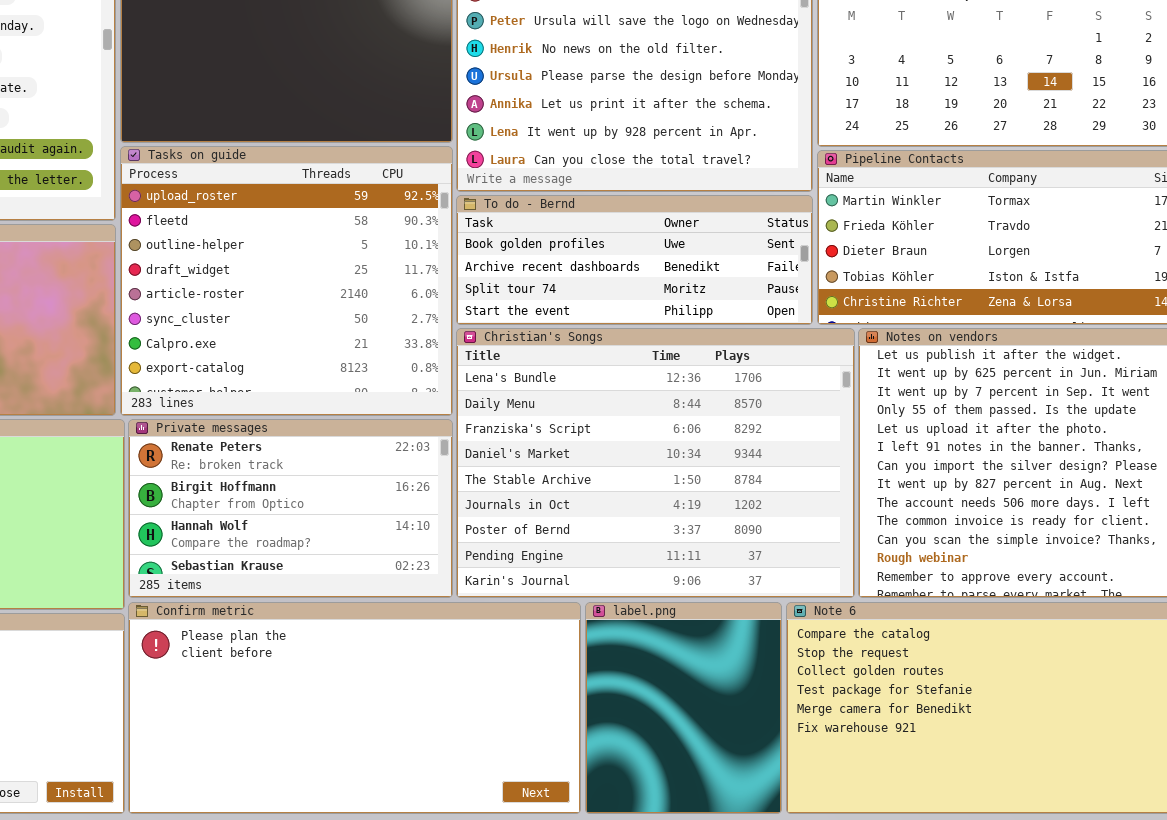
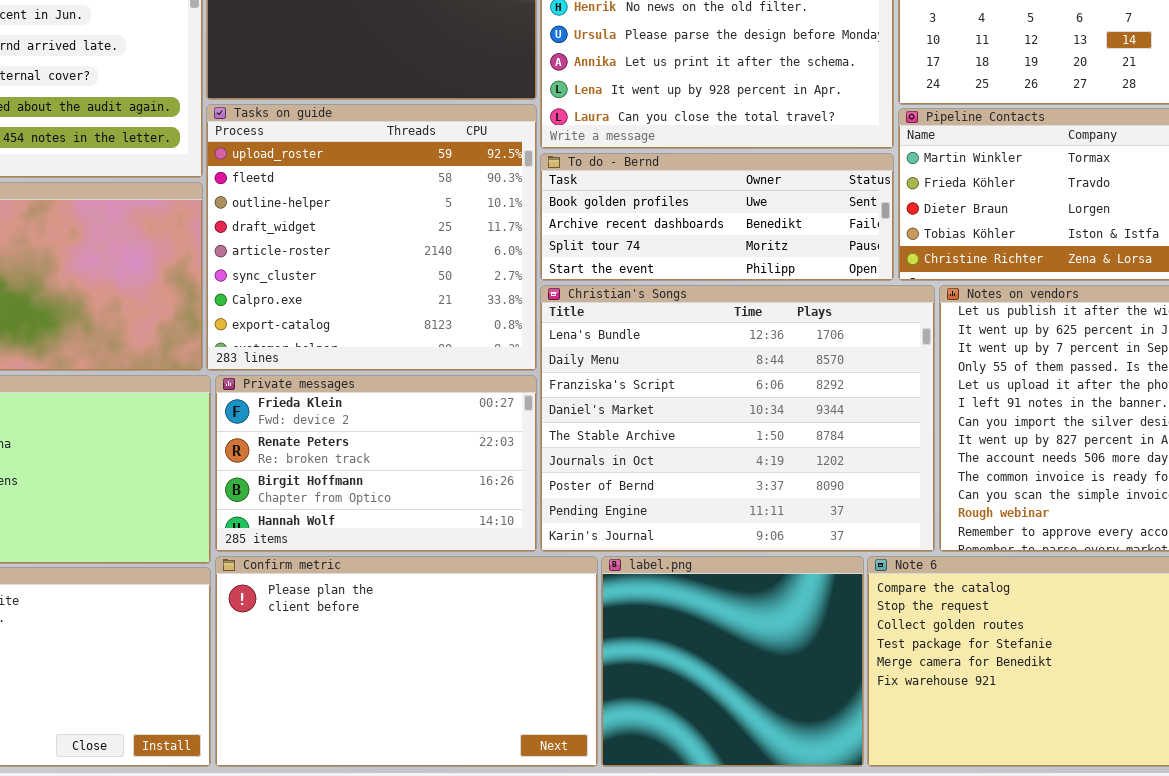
Private messages: [128,419,453,598] -> [215,375,537,552], scrolled up 1 row
Confirm metric: [128,602,581,814] -> [215,556,598,767], resized
label.png: [585,602,782,814] -> [601,556,864,767], resized

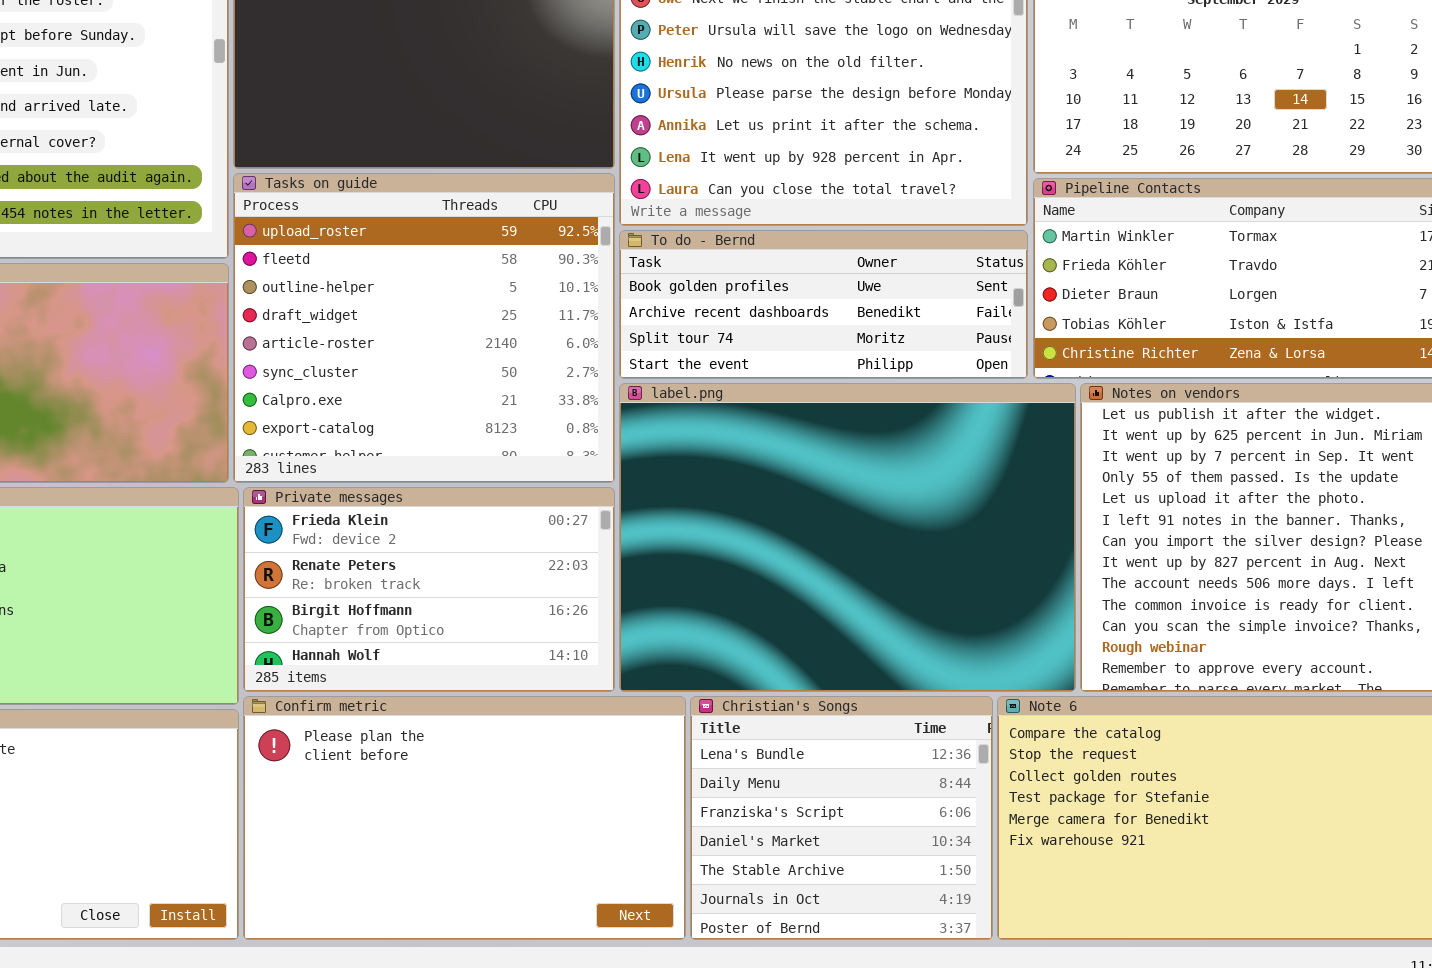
Christian's Songs: [540,285,935,552] -> [690,696,993,940], moved, resized
label.png: [601,556,864,767] -> [619,383,1076,692], moved, resized

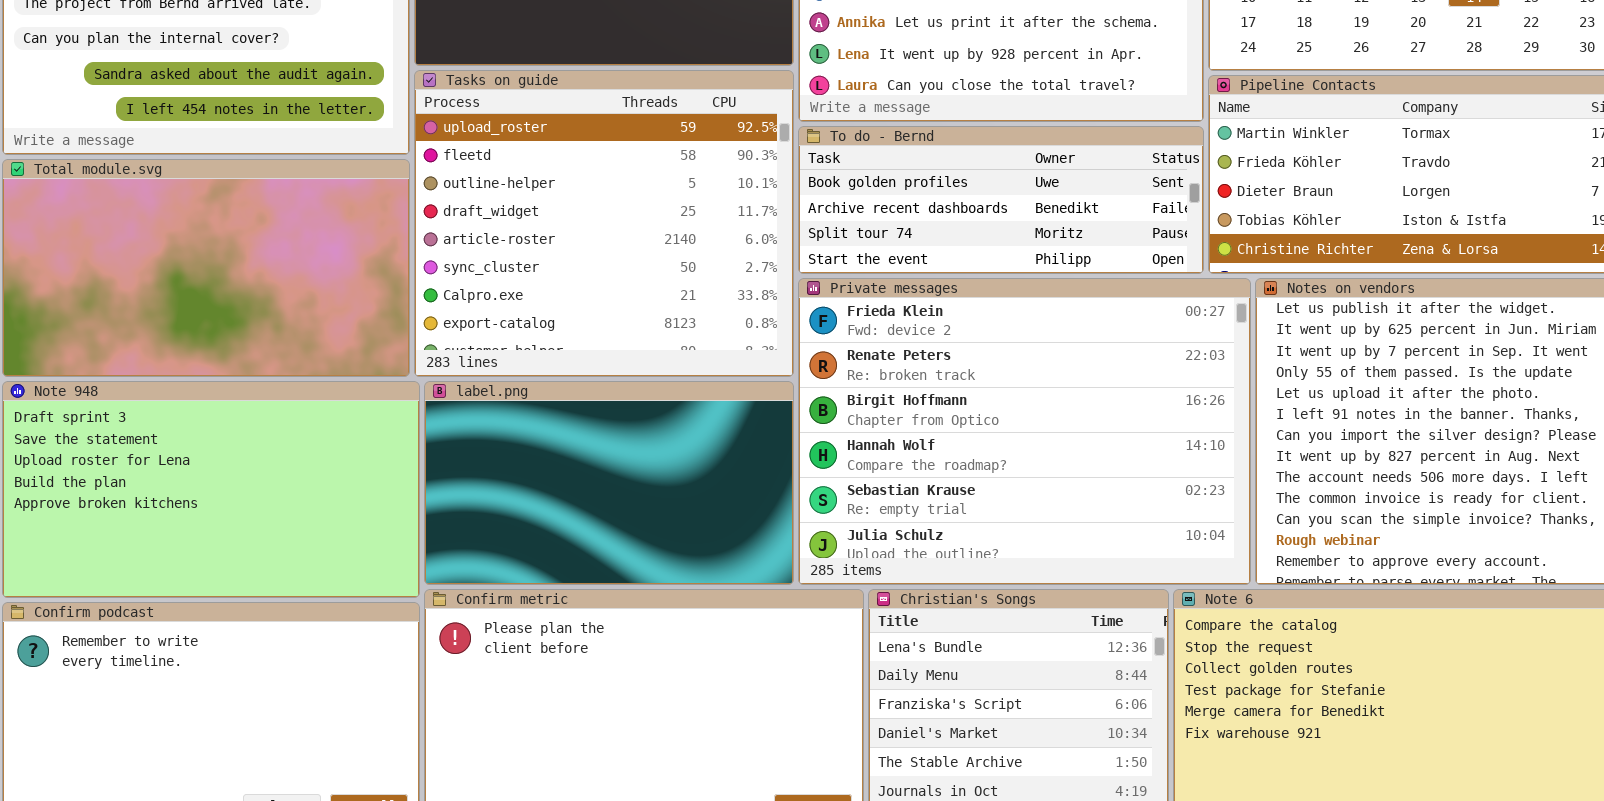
label.png: [619,383,1076,692] -> [424,381,794,585], moved, resized
Private messages: [243,487,615,692] -> [798,278,1251,585], moved, resized

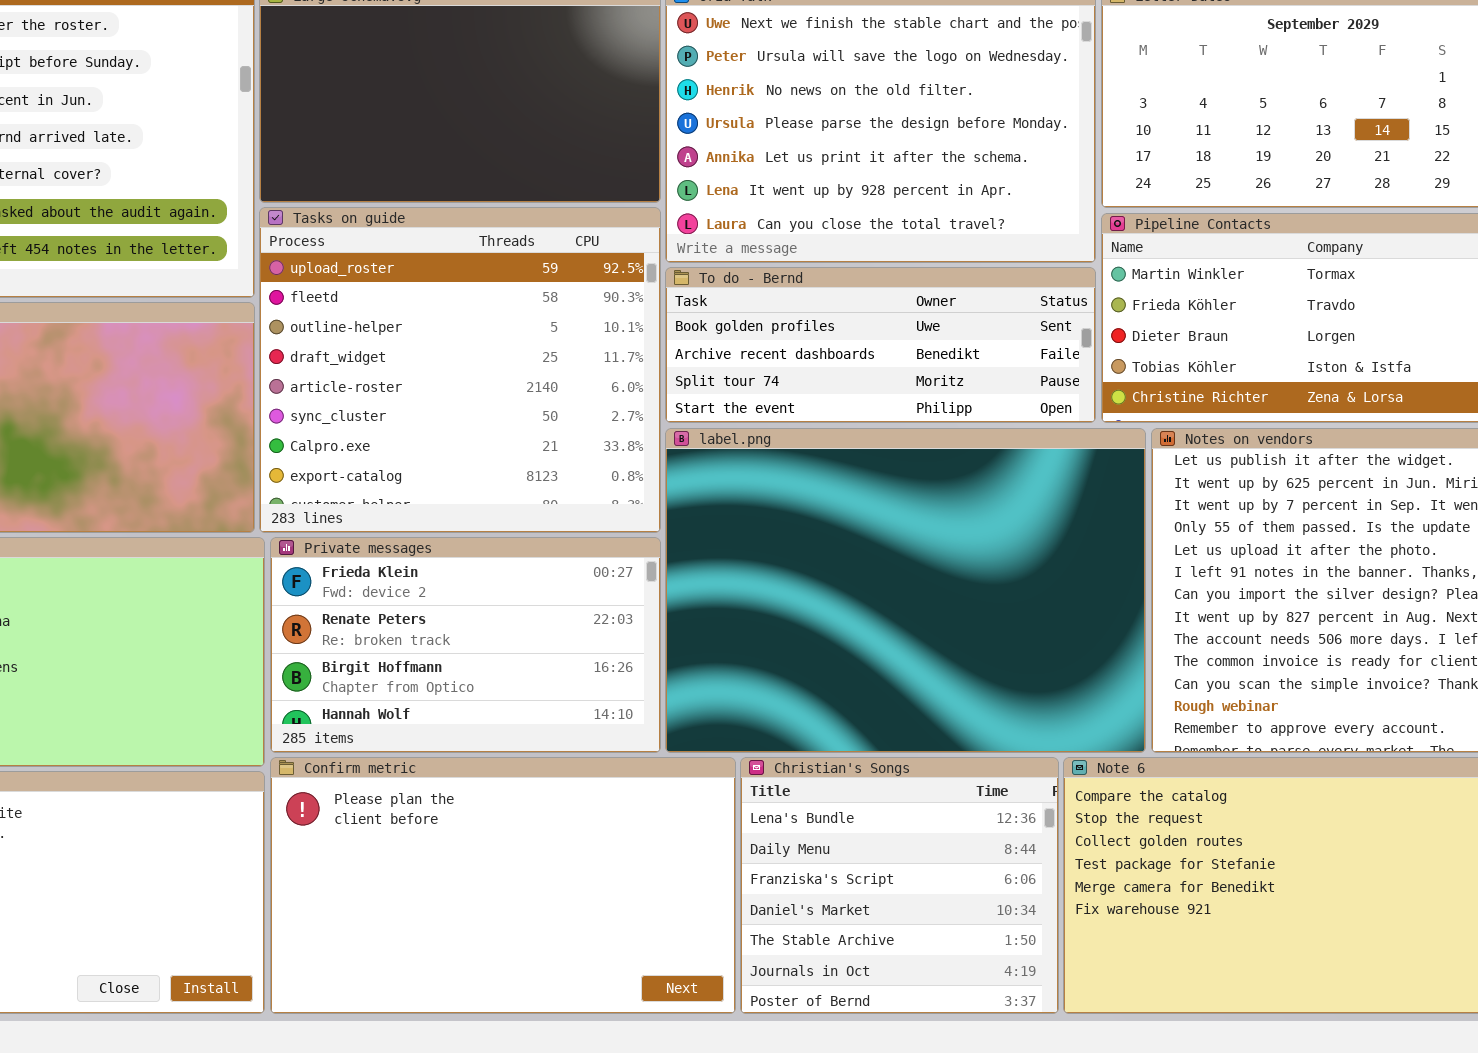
Private messages: [798,278,1251,585] -> [270,537,661,753], moved, resized
label.png: [424,381,794,585] -> [665,428,1146,753], moved, resized

